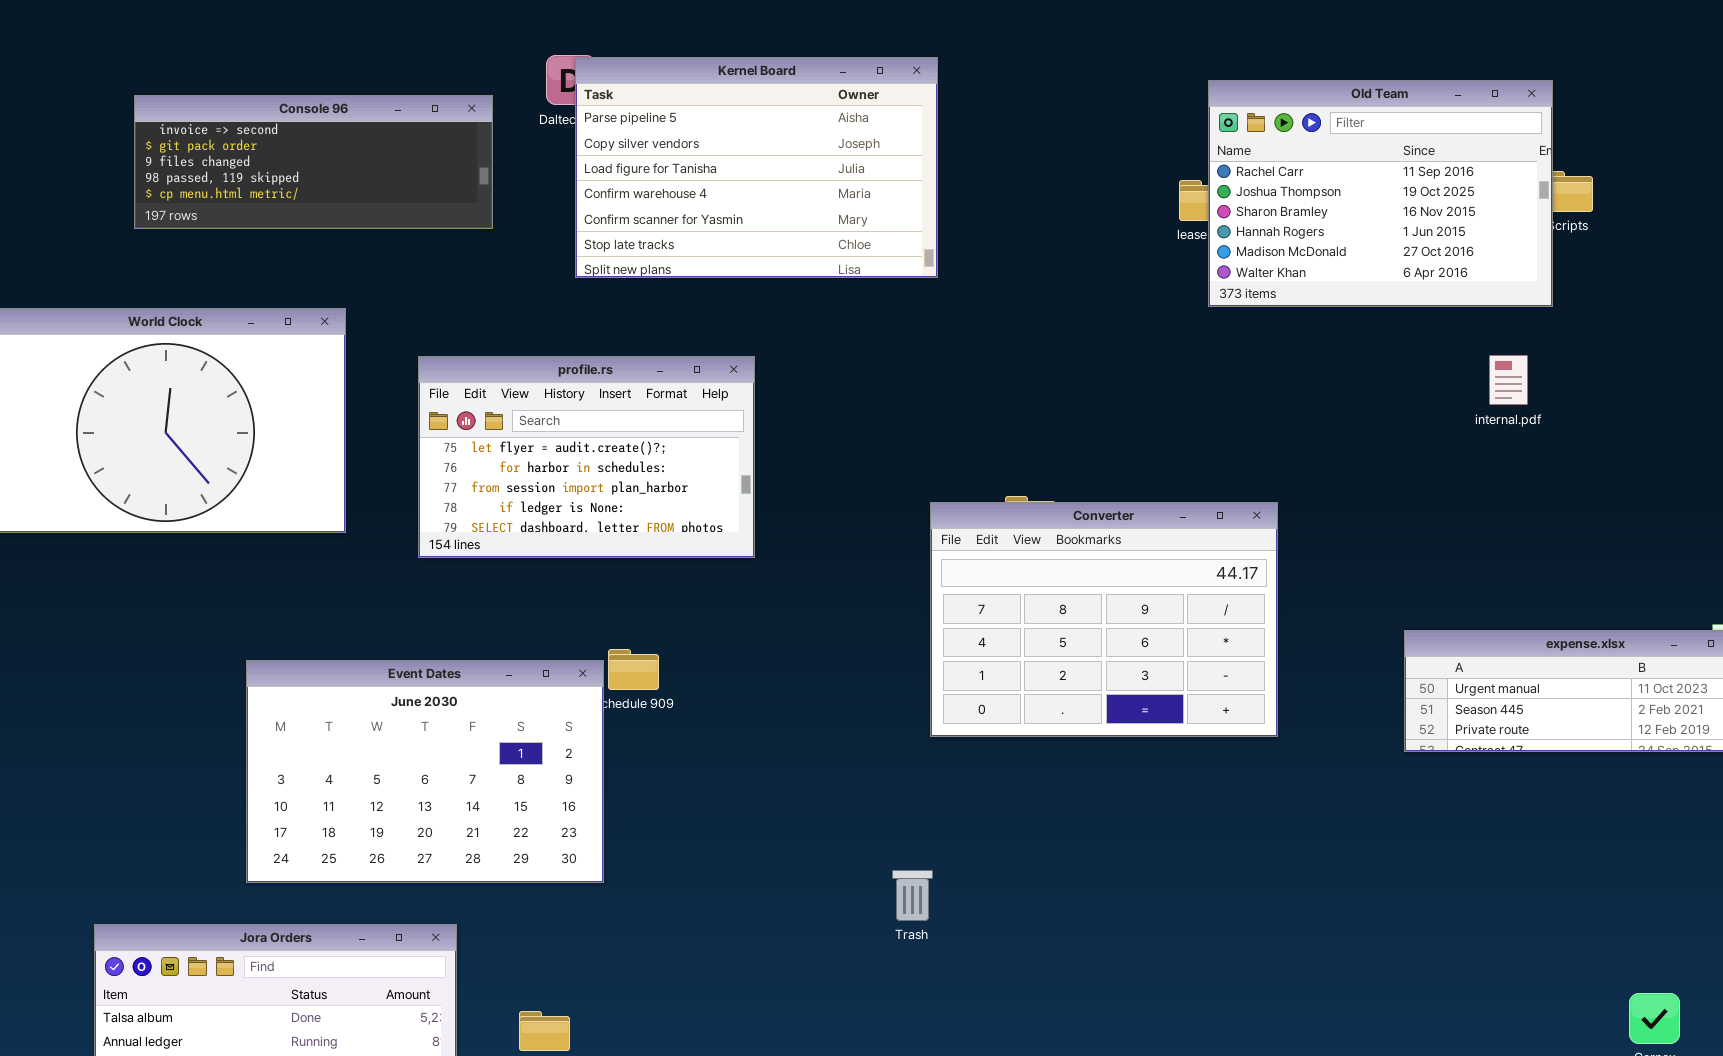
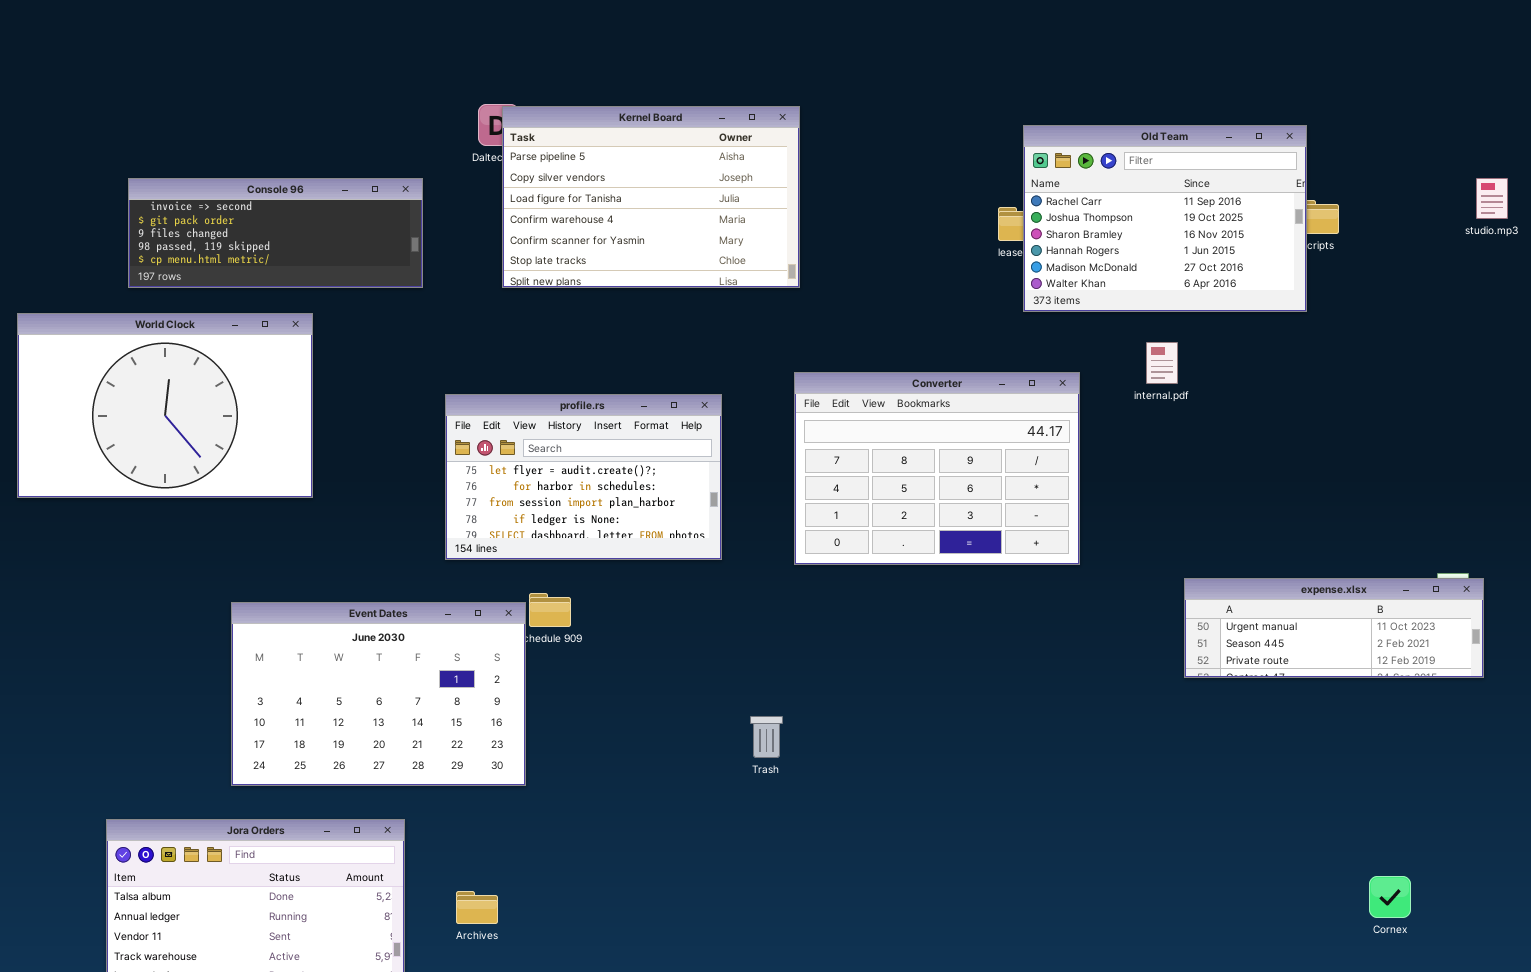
Console 96: [134,95,493,229] -> [128,178,423,288], moved
internal.pdf: [1489,355,1528,405] -> [1146,342,1178,384], moved
profile.rs: [418,356,755,558] -> [445,394,722,560], moved
Converter: [930,502,1278,737] -> [794,372,1080,565], moved
Trash: [892,870,933,921] -> [750,716,783,758], moved

